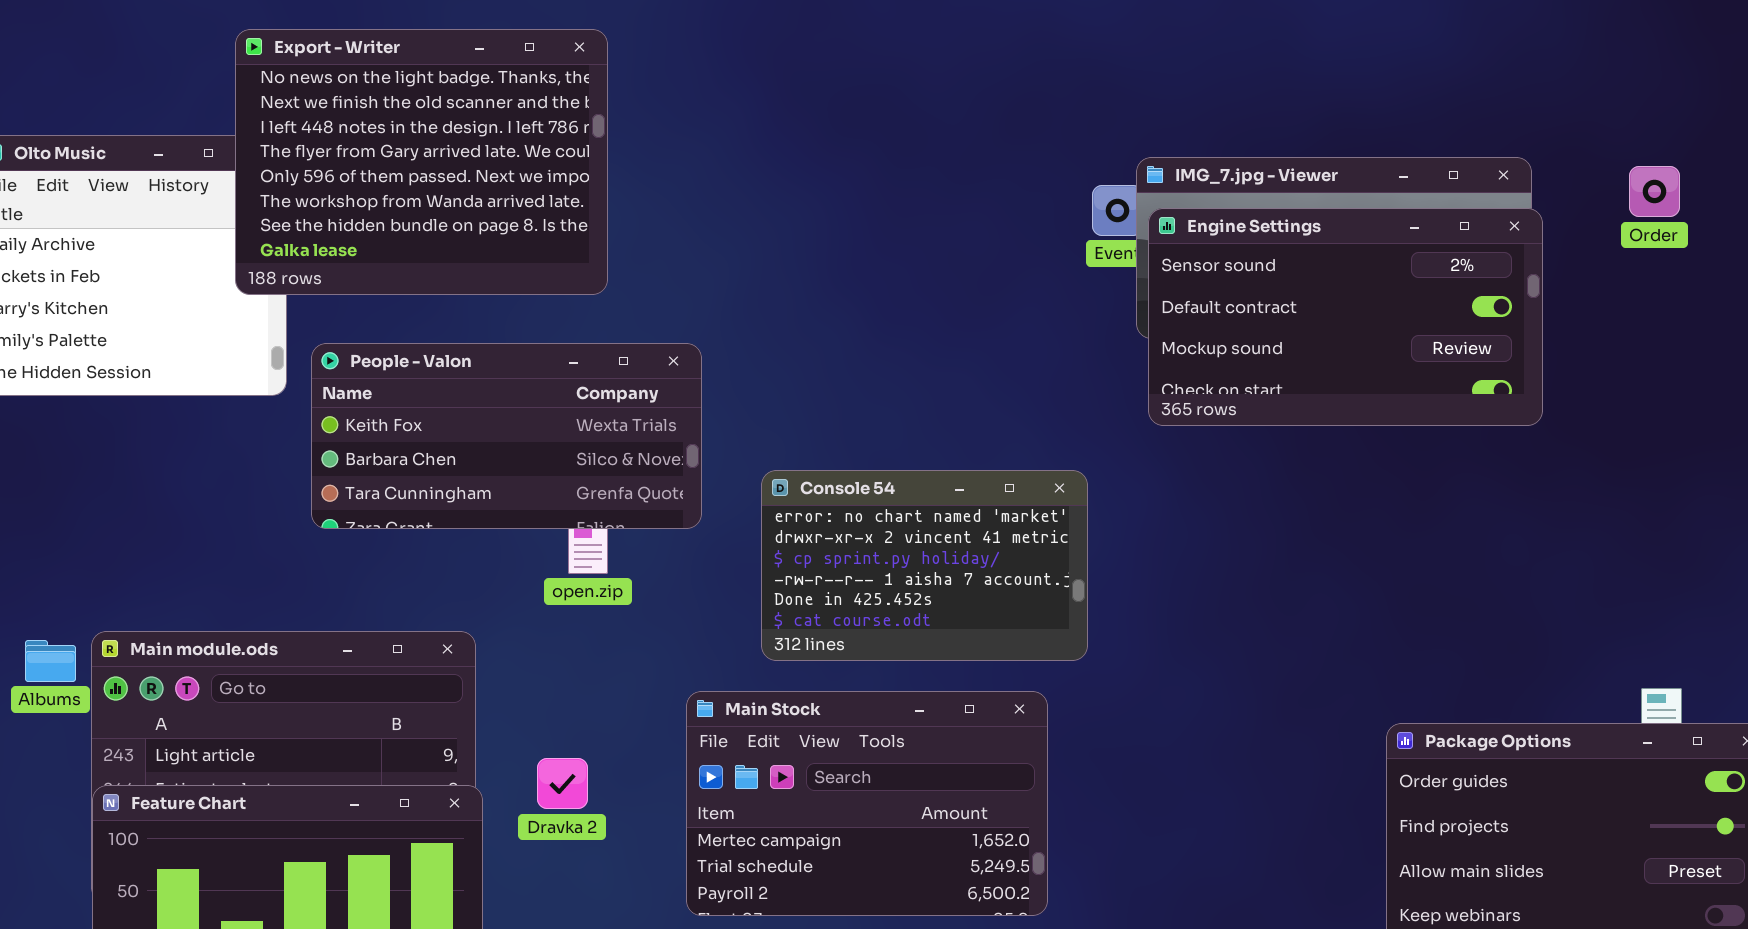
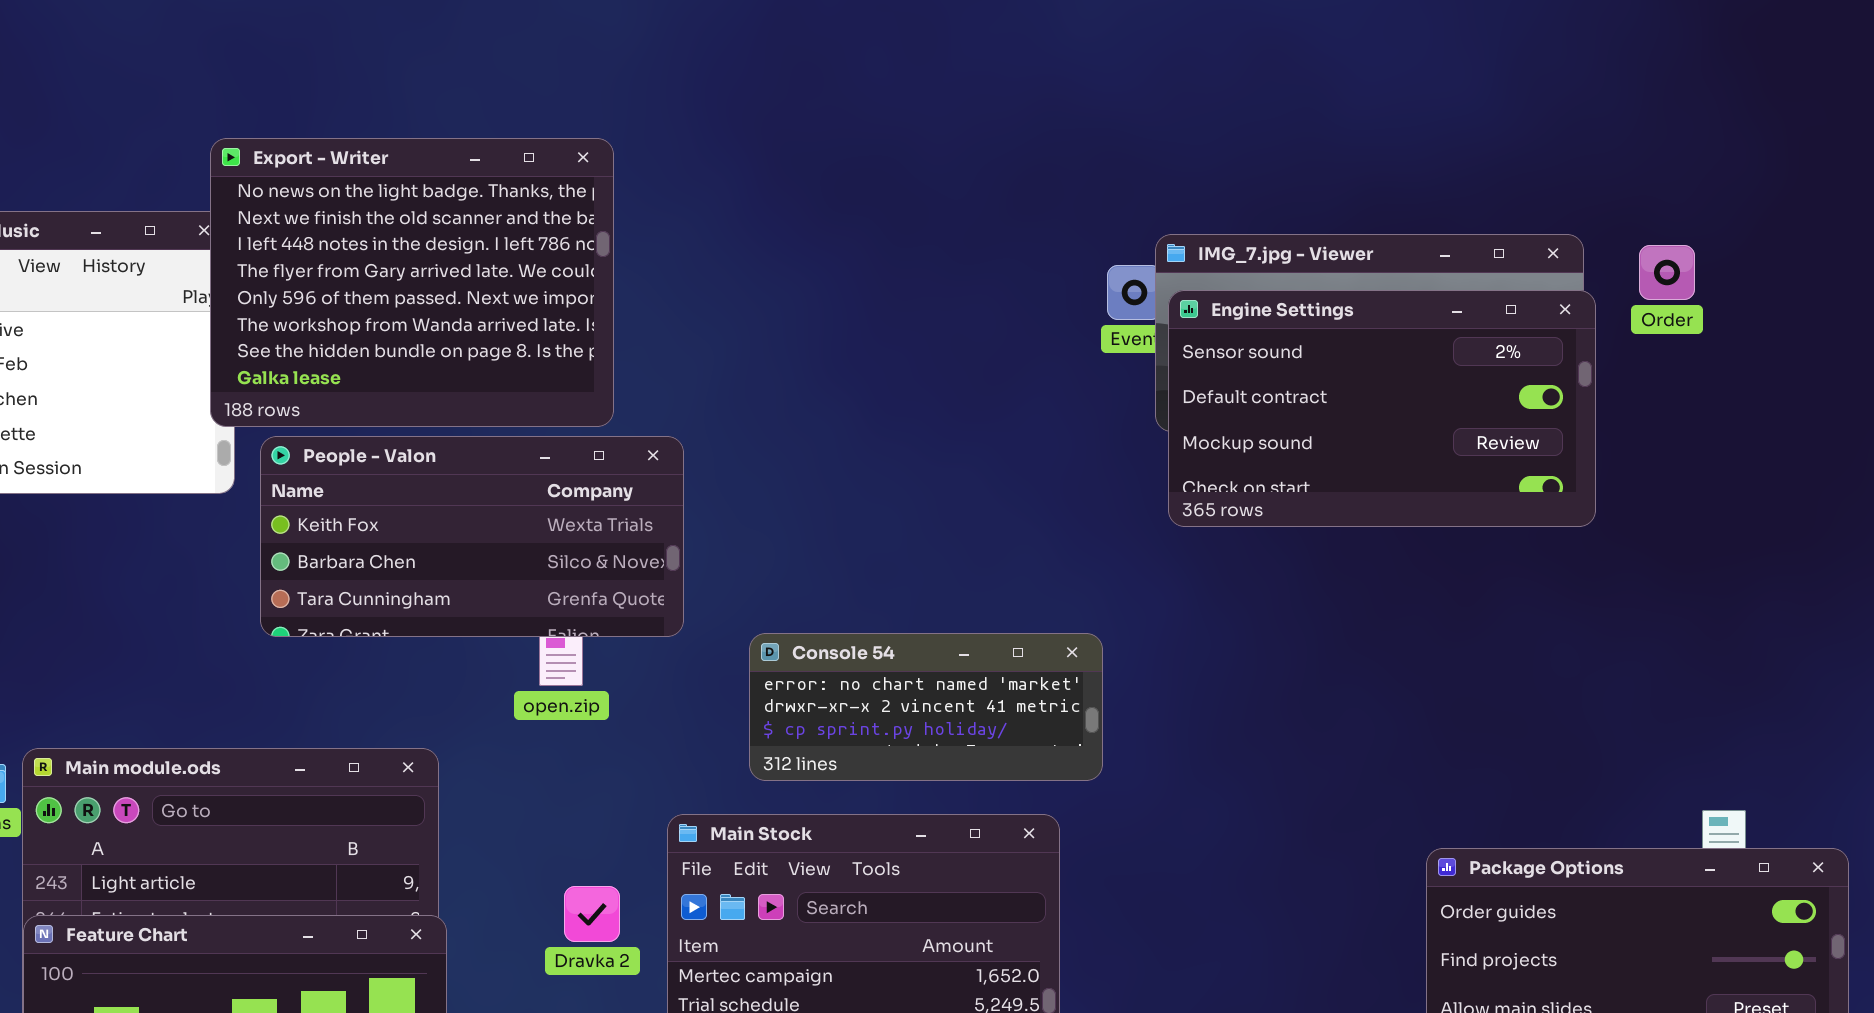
Export - Writer: [235,29,608,295] -> [210,138,614,427], moved
Order: [1629,166,1680,217] -> [1639,245,1695,300], moved
Console 54: [761,470,1088,661] -> [749,633,1103,781], resized
Dravka 2: [537,758,588,809] -> [564,886,620,942], moved

